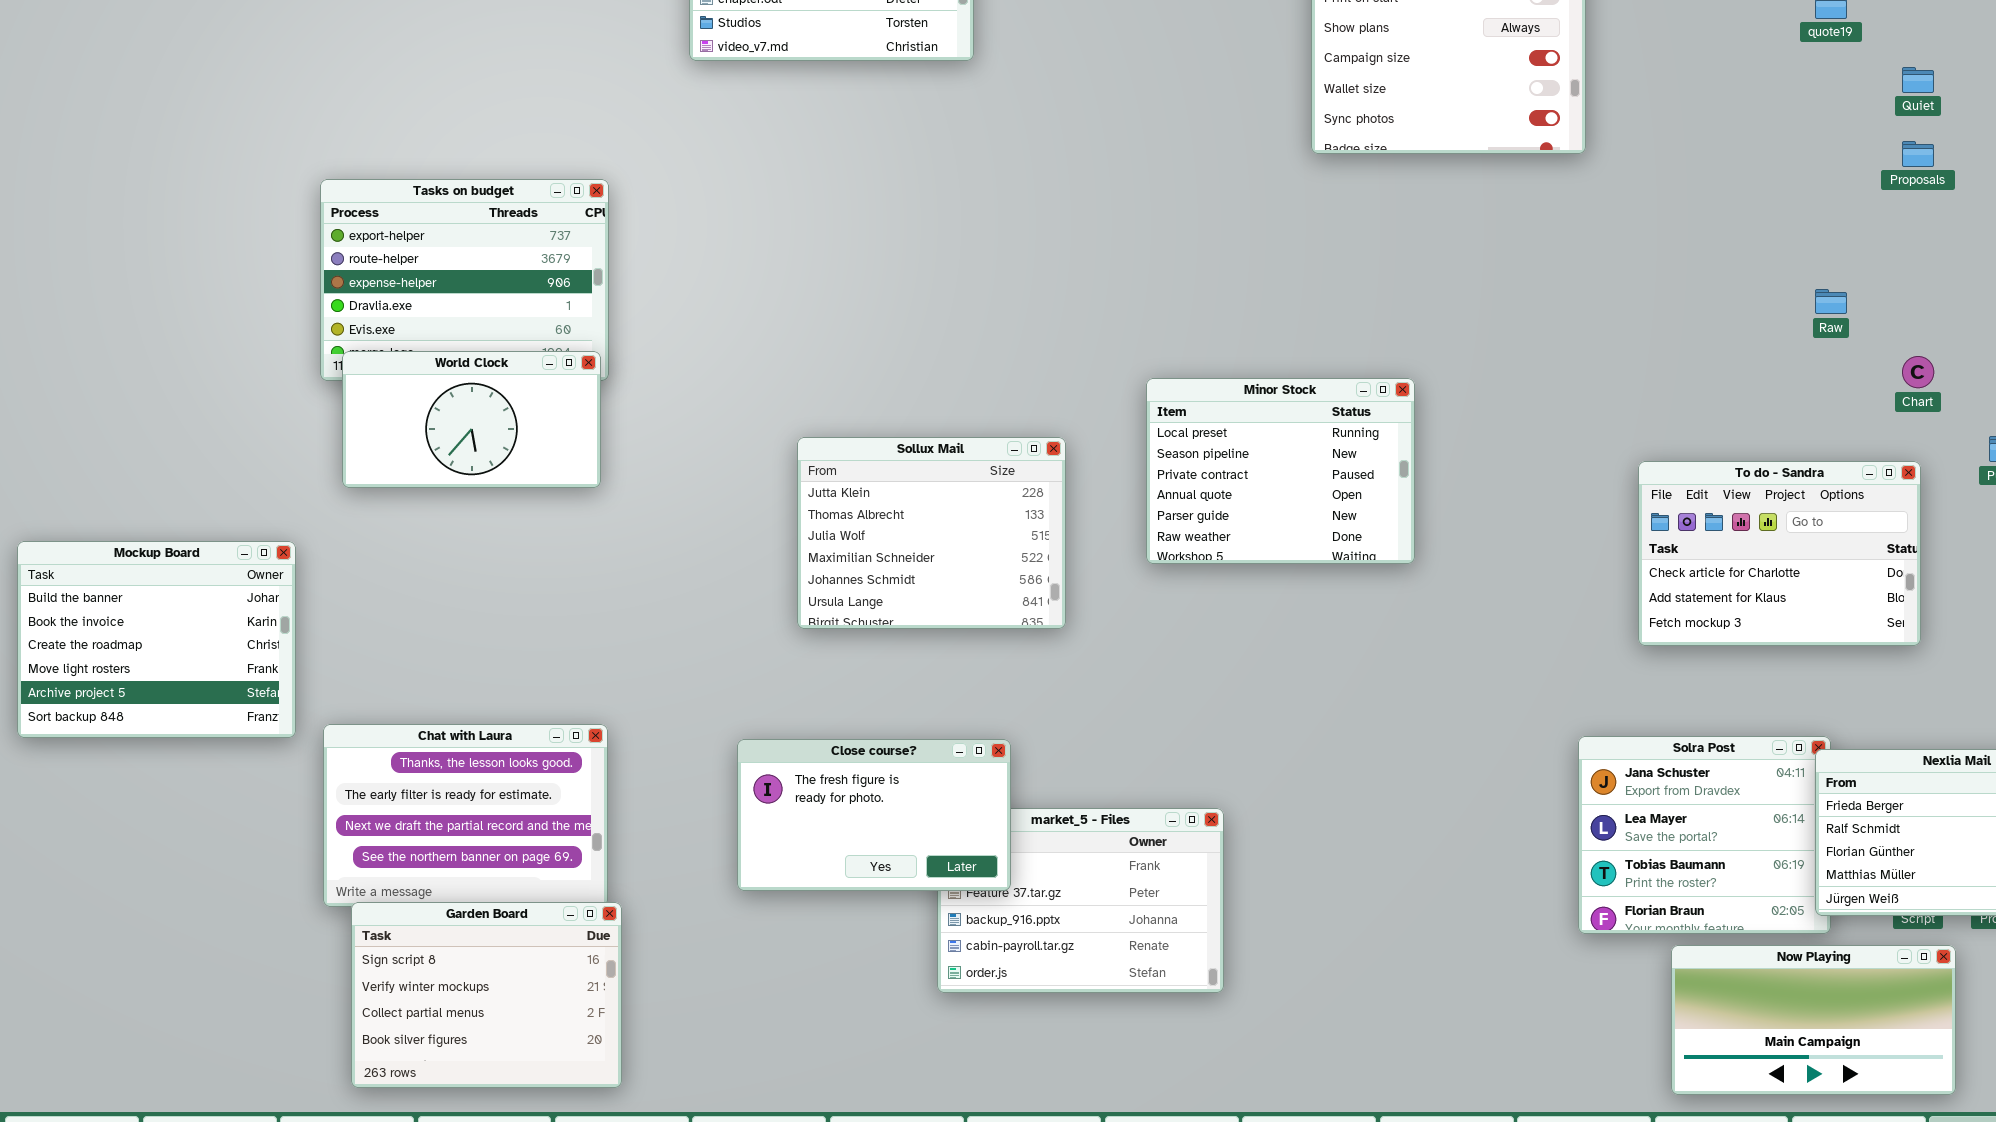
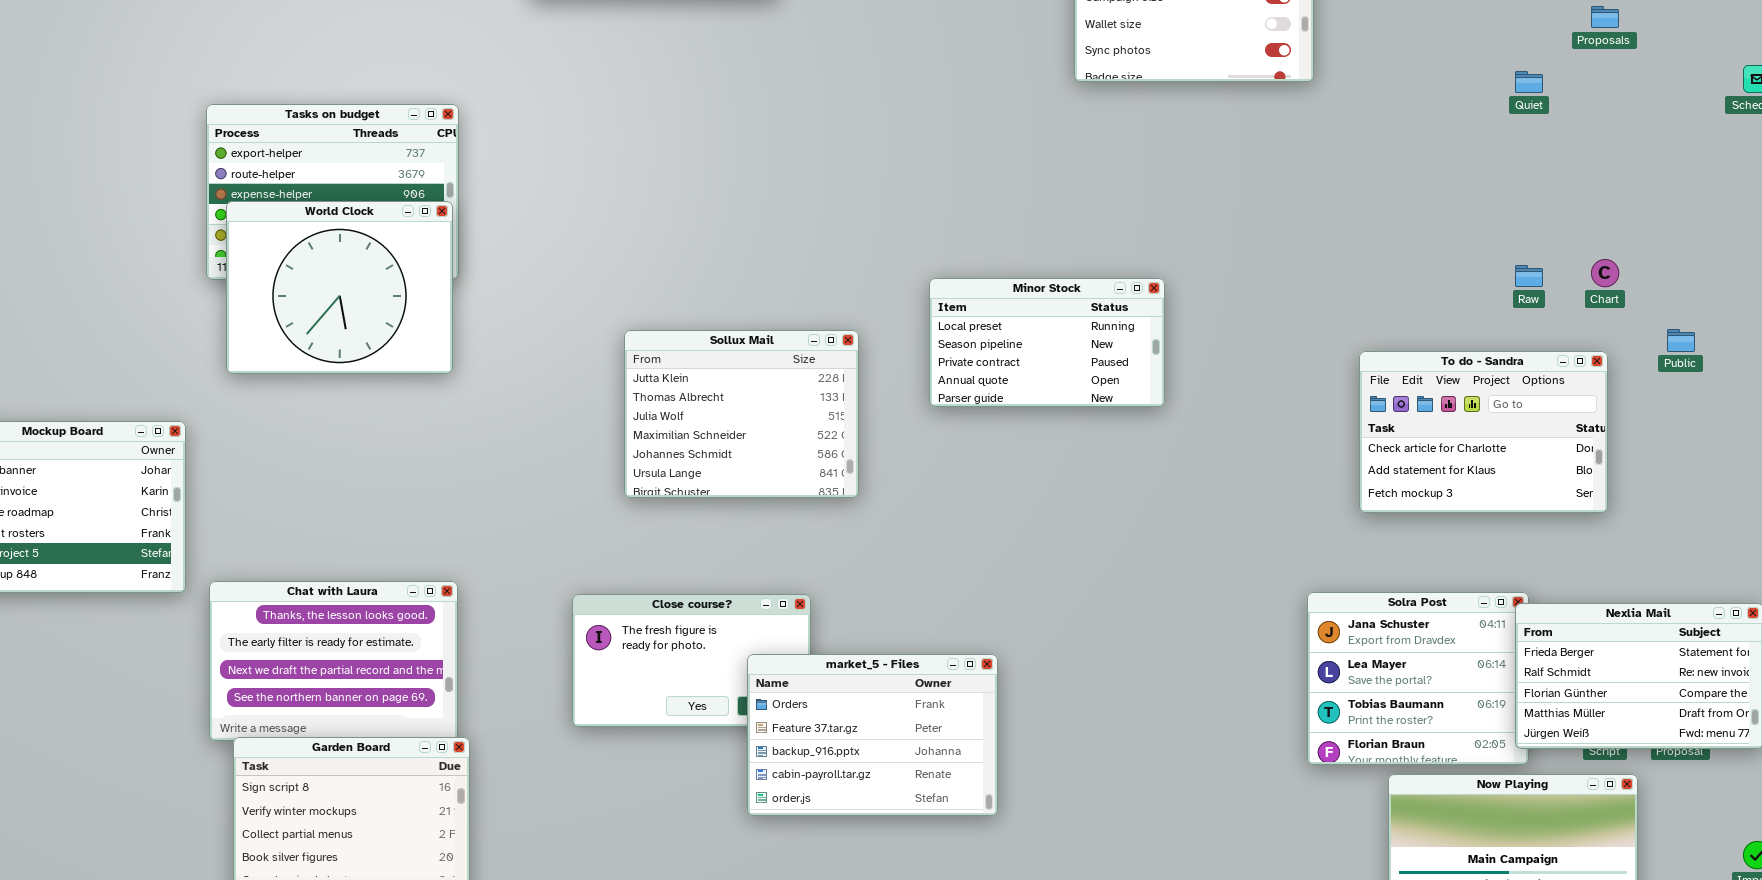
Quiet: [1902,67,1934,93] -> [1515,71,1543,93], moved
Proposals: [1902,141,1934,167] -> [1591,6,1619,28], moved
Raw: [1815,289,1847,314] -> [1515,265,1543,287], moved
World Clock: [342,351,601,488] -> [226,201,453,374], resized
Minor Stock: [1146,378,1415,564] -> [929,278,1165,407], resized
market_5 - Files: [937,808,1224,993] -> [747,654,998,816], raised

